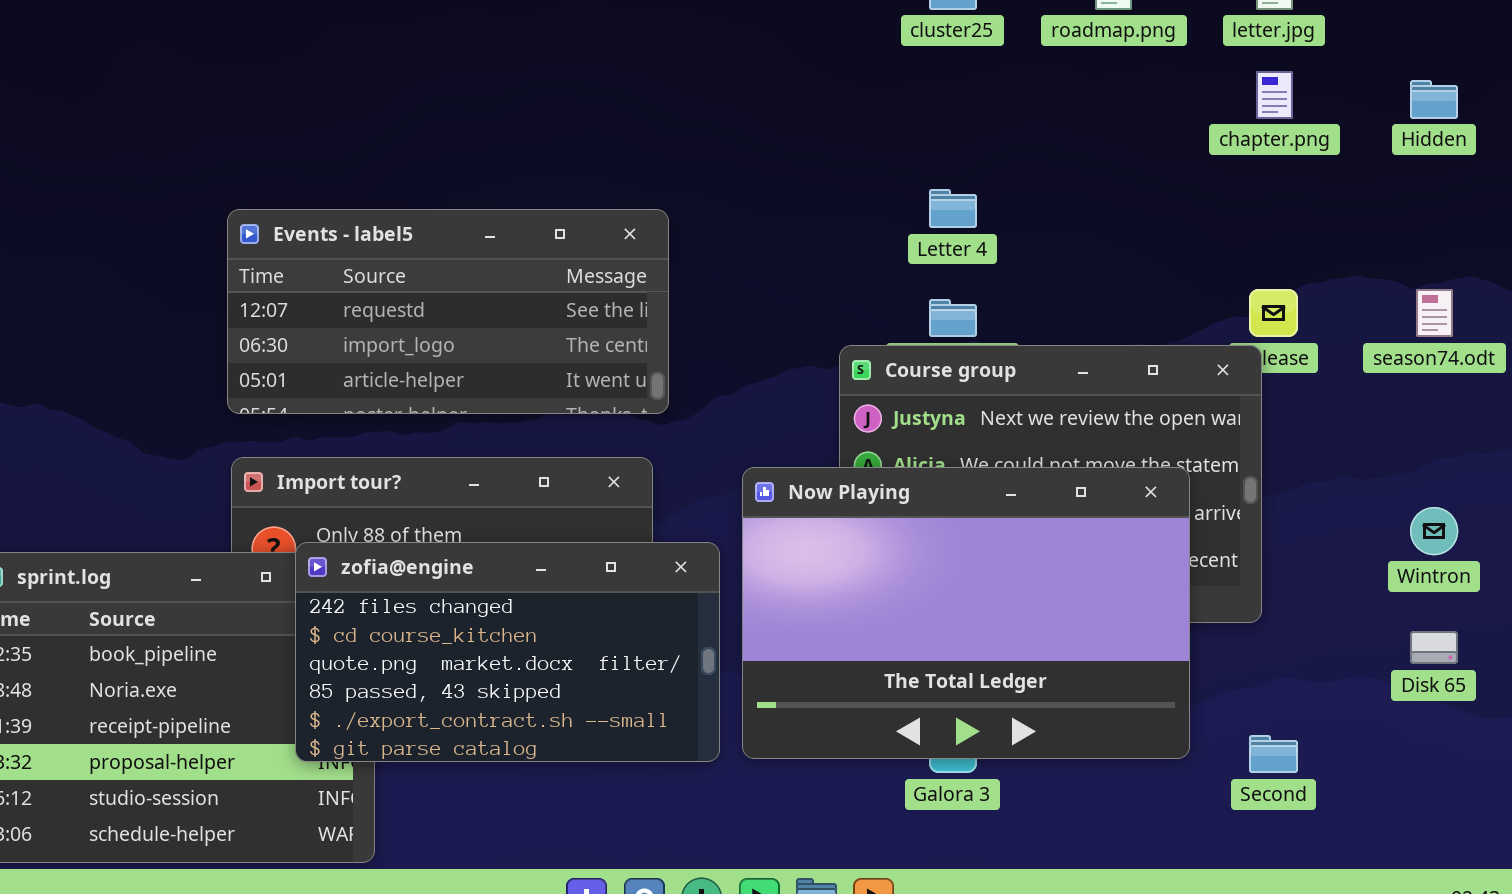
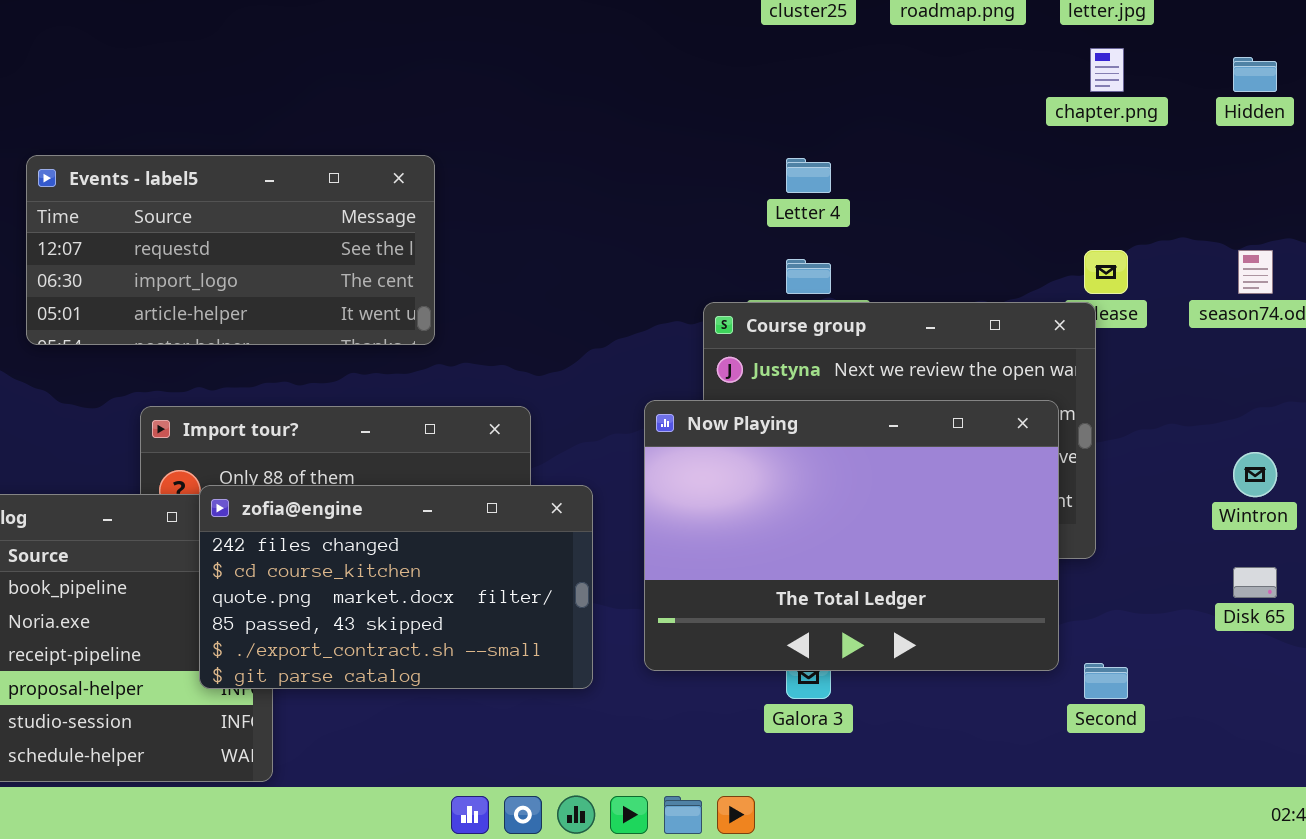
Events - label5: [227,209,669,414] -> [26,155,435,345], moved
Now Playing: [742,467,1190,759] -> [644,400,1059,671], moved

